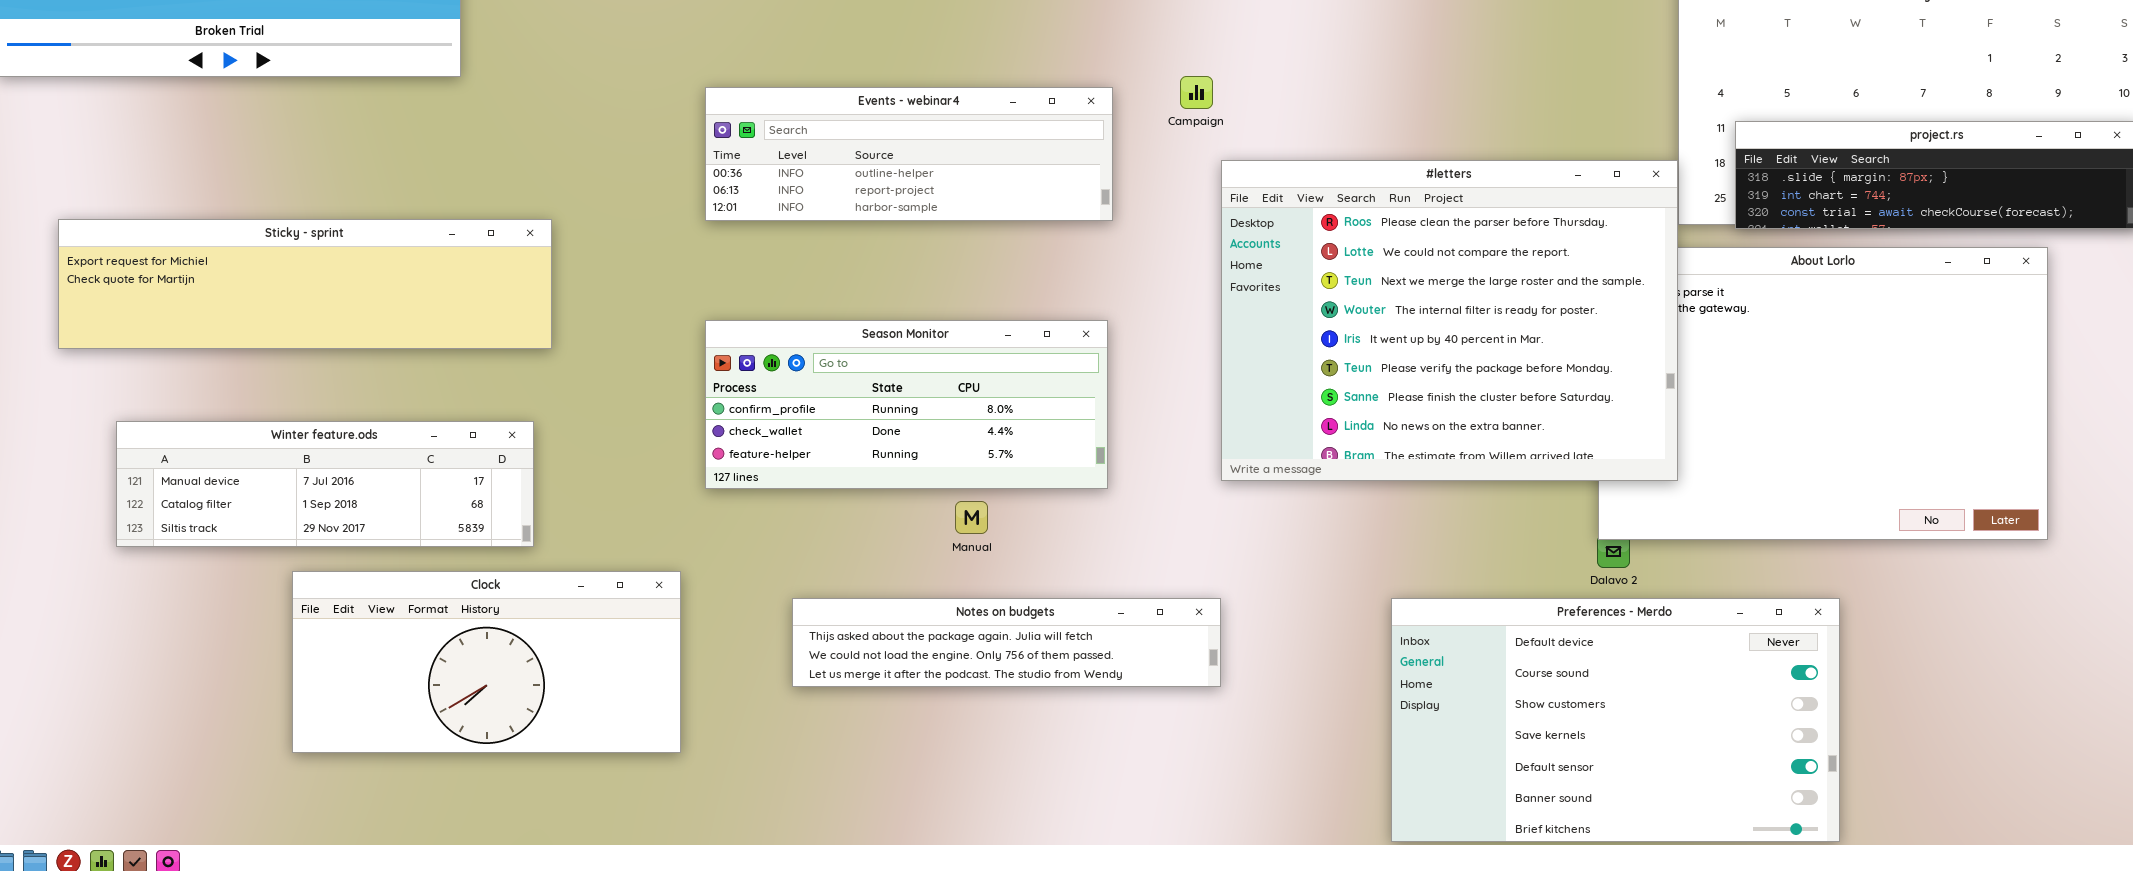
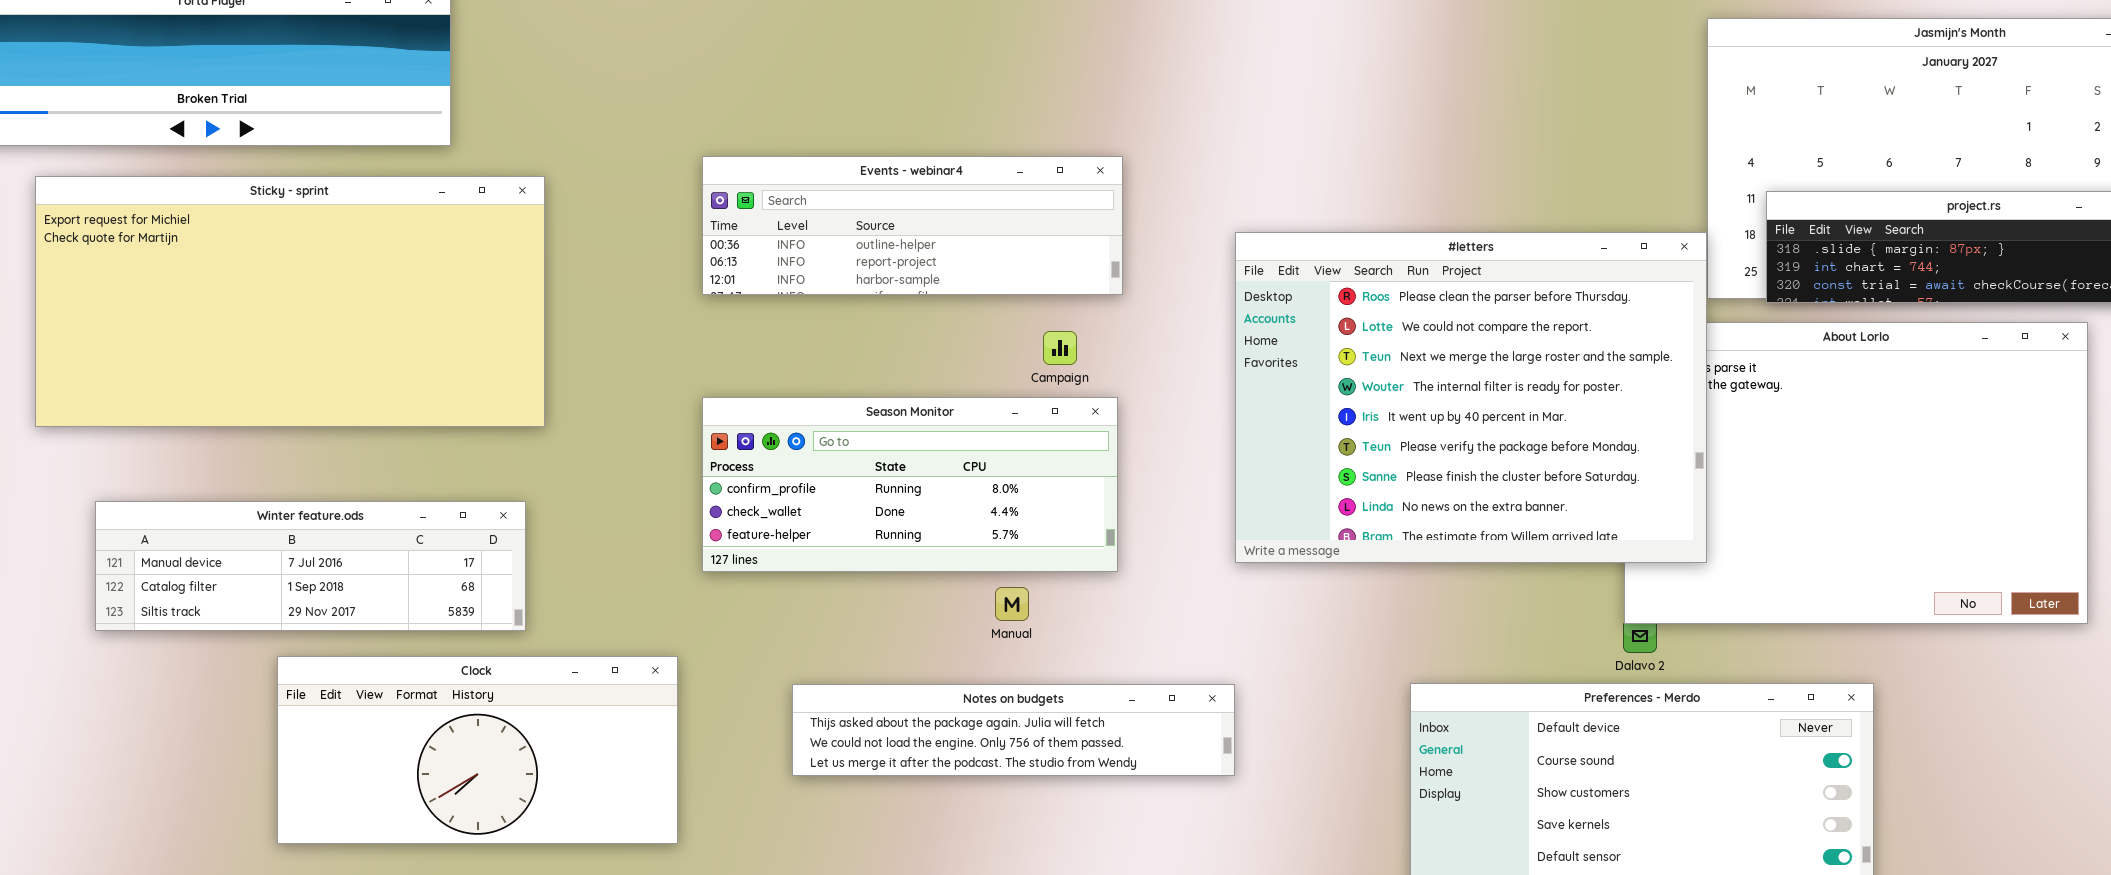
Campaign: [1180,76,1213,109] -> [1043,331,1077,365], moved
Sticky - sprint: [58,219,552,349] -> [35,176,545,427], resized
Manual: [955,501,988,534] -> [995,587,1029,621], moved

